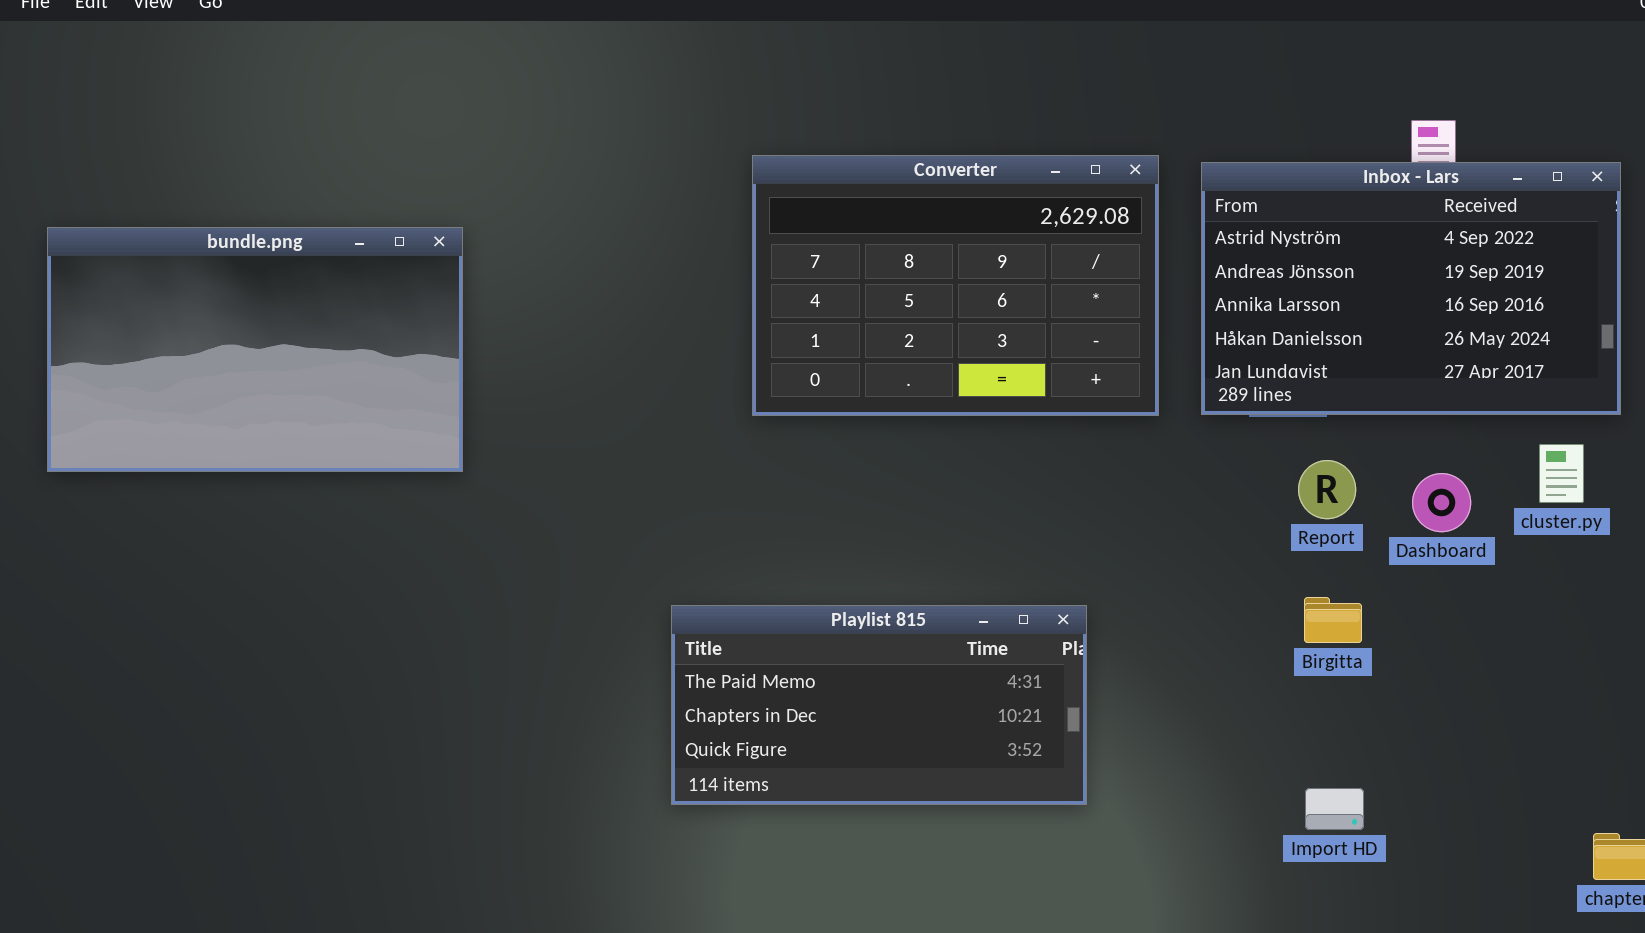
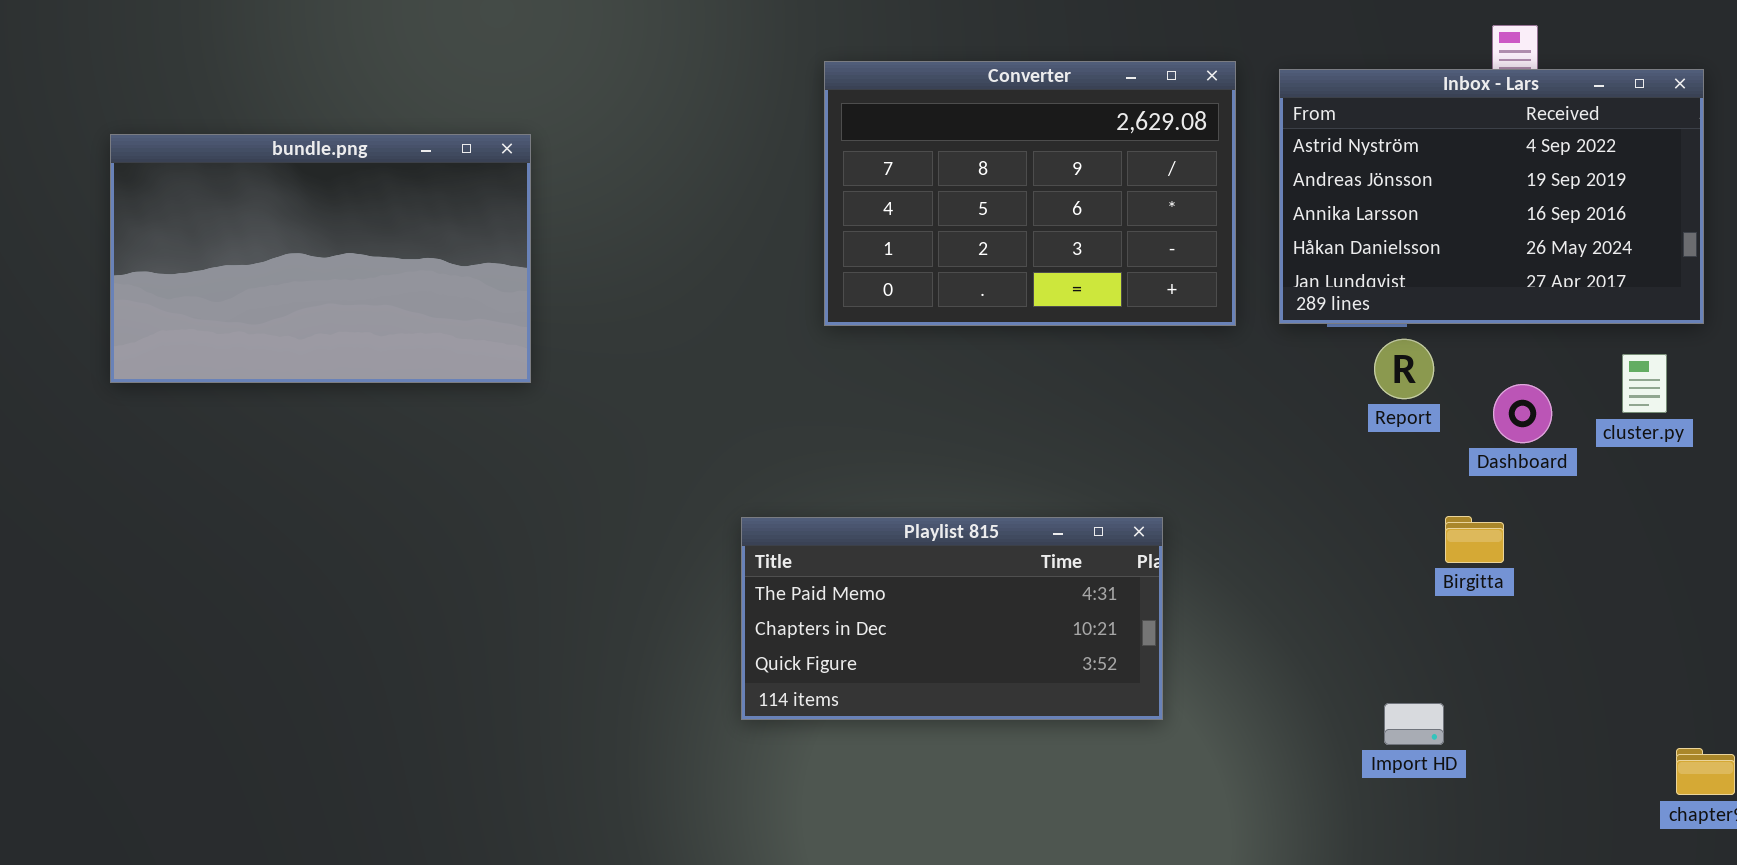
Report: [1298,460,1356,519] -> [1374,339,1434,399], moved
Birgitta: [1304,597,1362,643] -> [1445,516,1504,563], moved

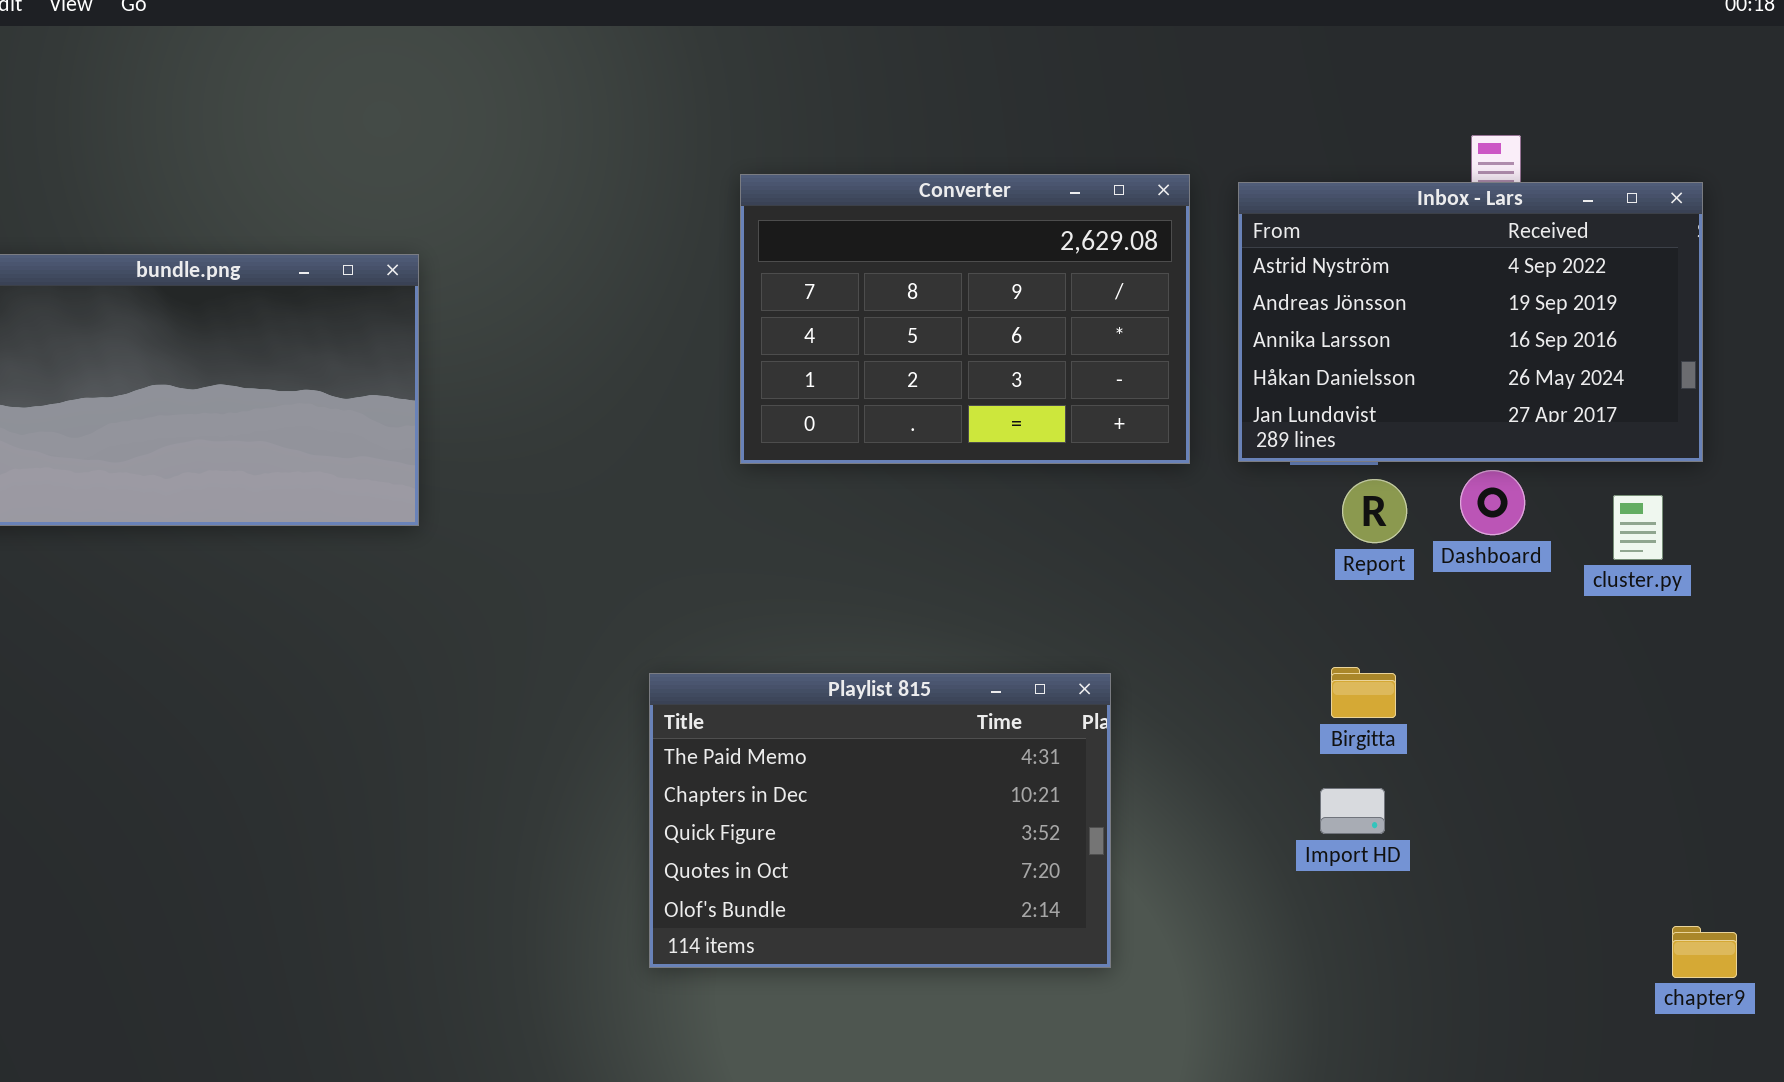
Dashboard: [1493,384,1552,443] -> [1460,470,1525,535], moved
Birgitta: [1445,516,1504,563] -> [1331,667,1396,718], moved
Playlist 815: [741,517,1163,720] -> [649,673,1111,968], resized
Import HD: [1384,703,1444,745] -> [1320,788,1385,834], moved

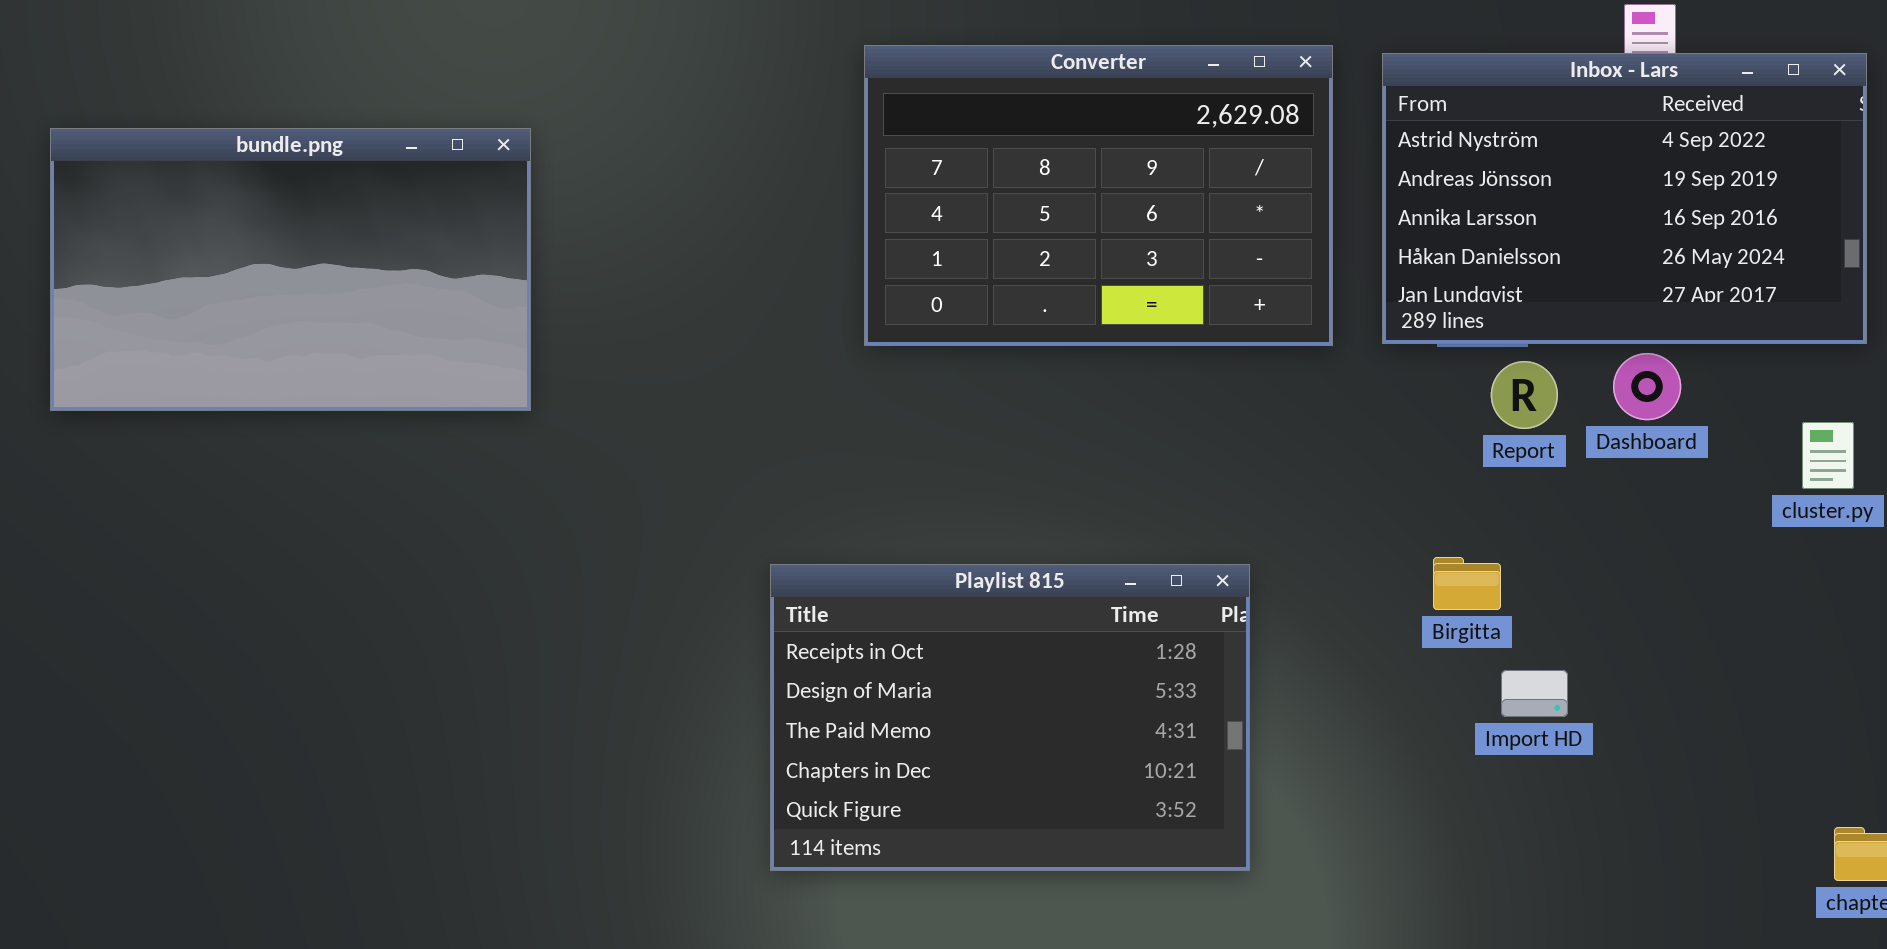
cluster.py: [1613,495,1663,560] -> [1802,422,1854,489], moved
Birgitta: [1331,667,1396,718] -> [1433,557,1501,610], moved
Playlist 815: [649,673,1111,968] -> [770,564,1250,871], scrolled up 2 rows
Import HD: [1320,788,1385,834] -> [1501,670,1568,717], moved

